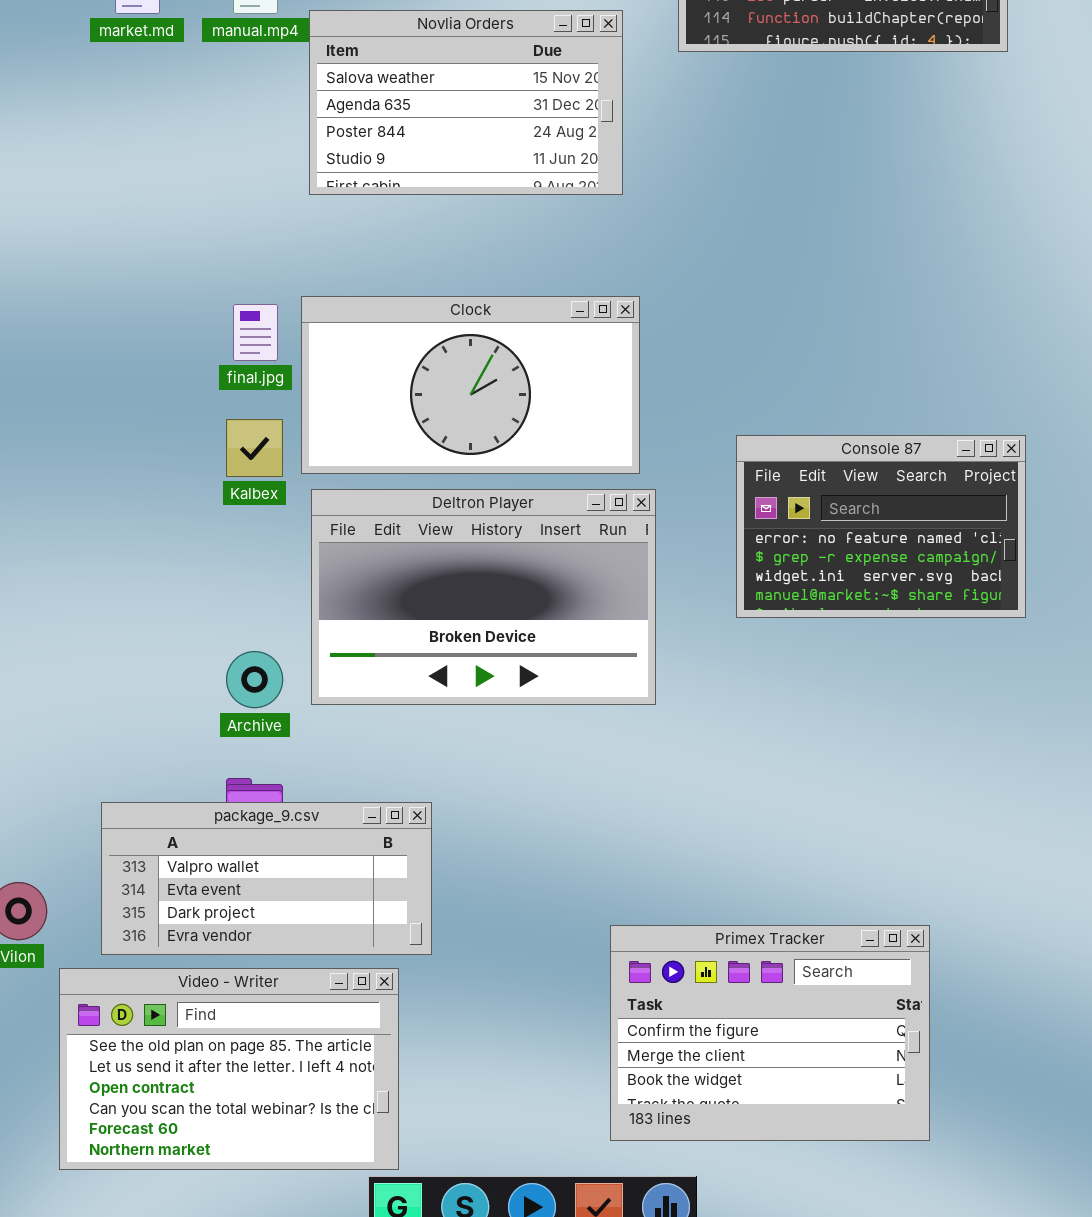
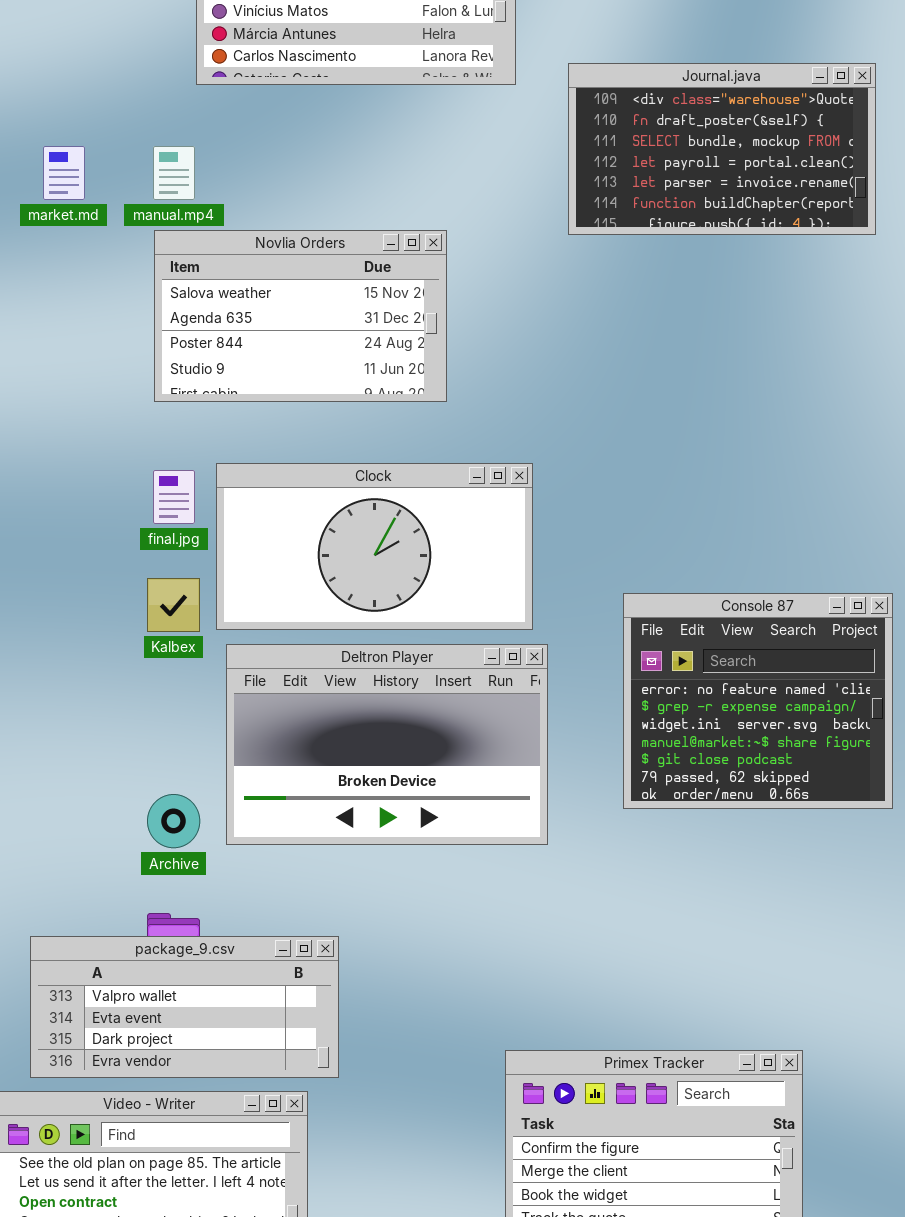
Novlia Orders: [309,10,623,195] -> [154,230,447,402], moved
Console 87: [736,435,1026,618] -> [623,593,893,809], resized

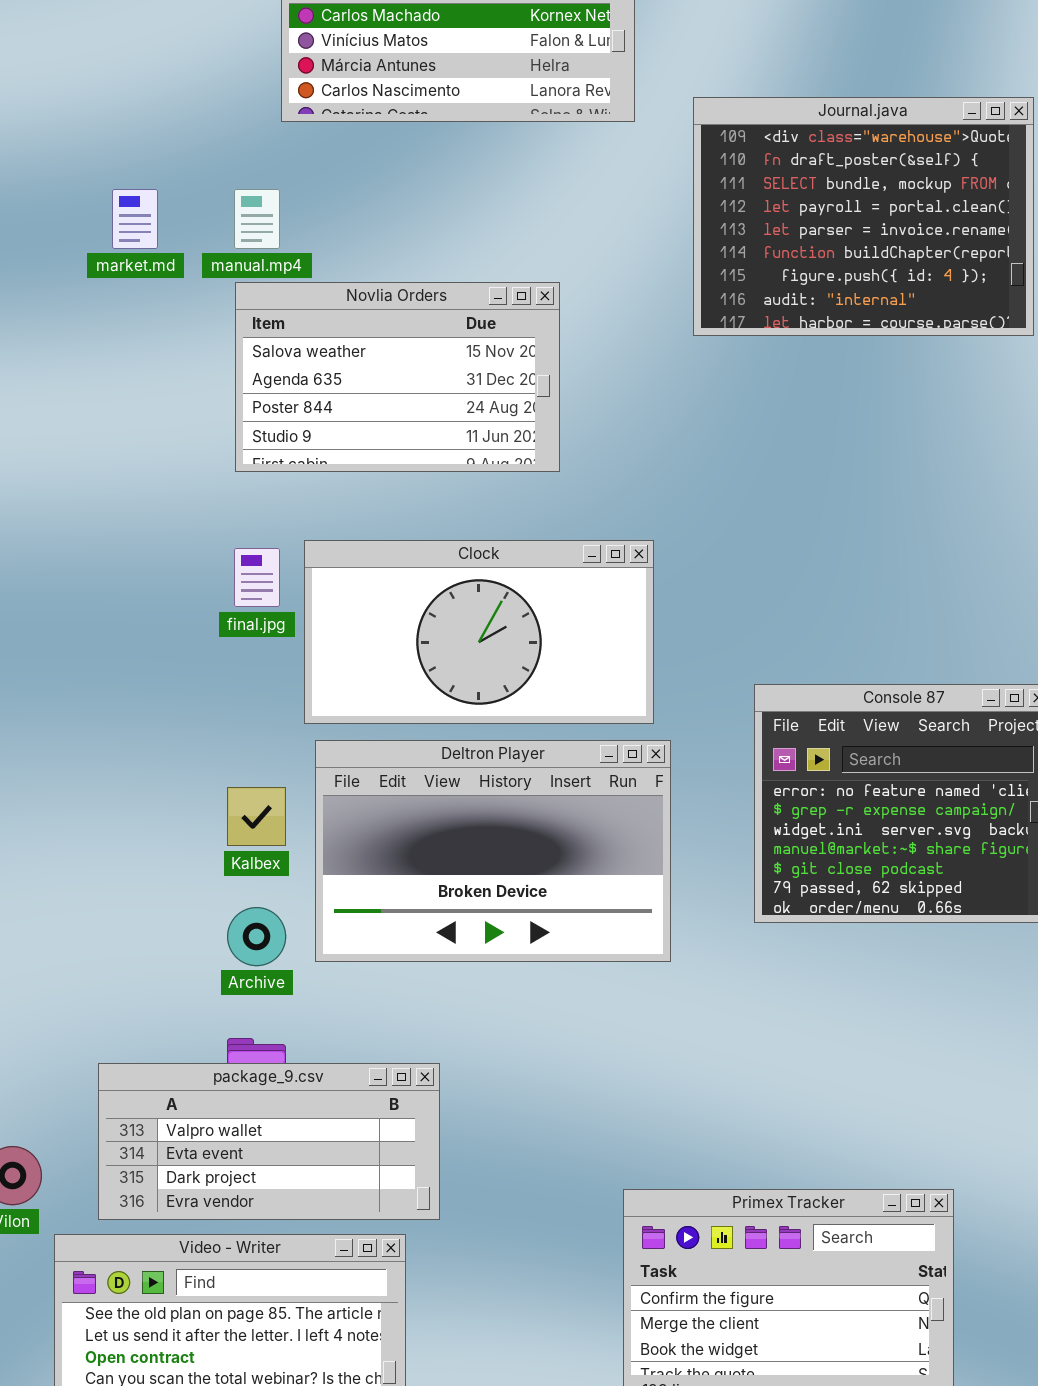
Journal.java: [568,63,876,235] -> [693,97,1034,336], resized
Kalbex: [147,578,200,632] -> [227,787,286,846], moved

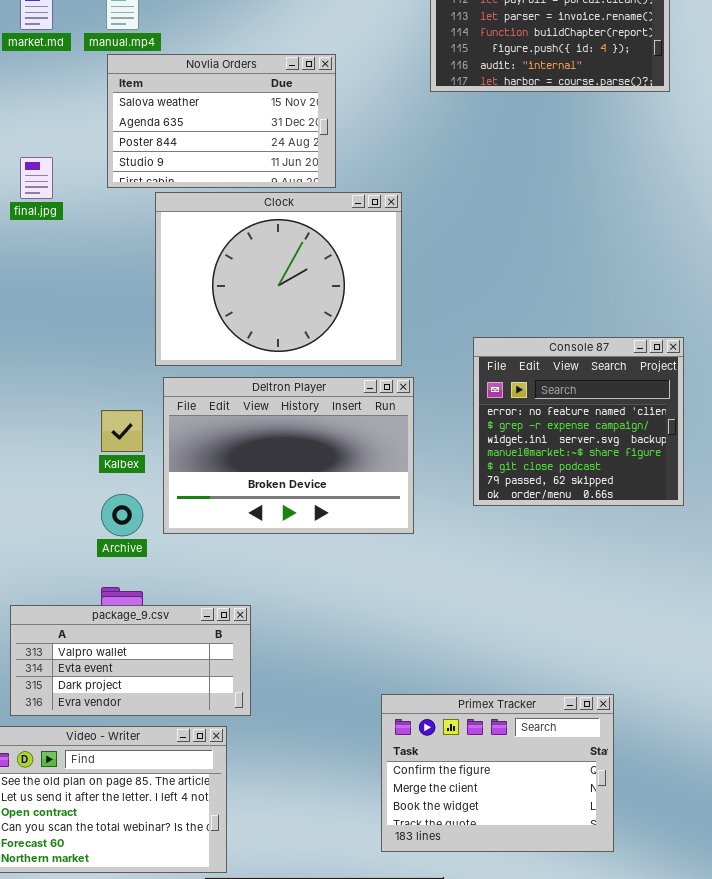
Clock: [304,540,654,724] -> [155,192,402,366], resized
final.jpg: [234,548,280,607] -> [20,157,53,199], moved

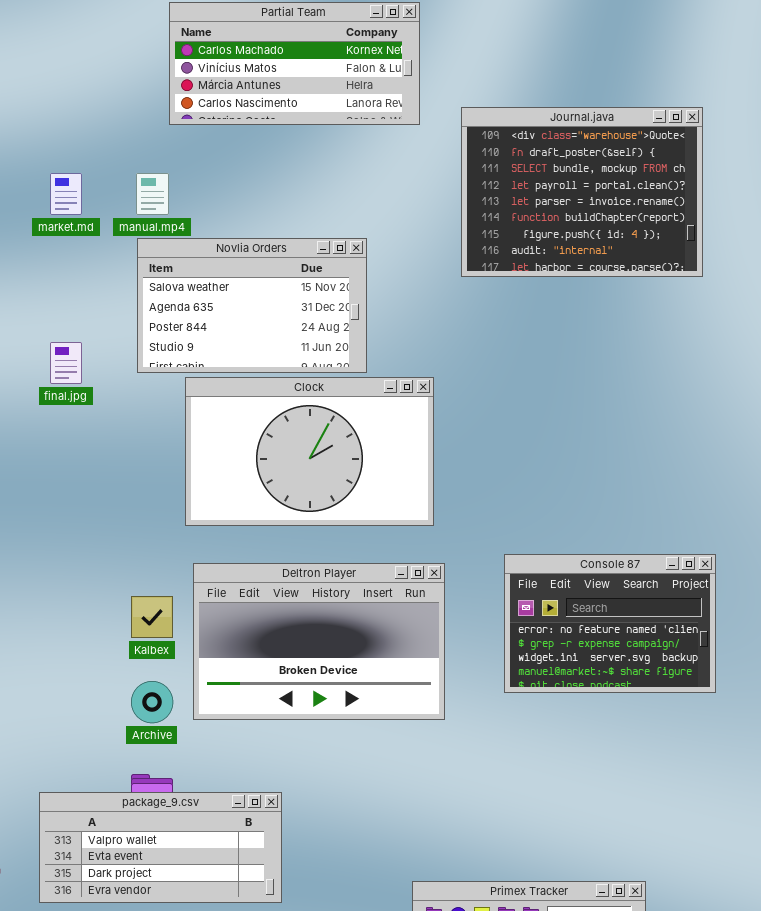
Clock: [155,192,402,366] -> [185,377,434,526], resized
Console 87: [473,337,684,506] -> [504,554,716,693], resized

